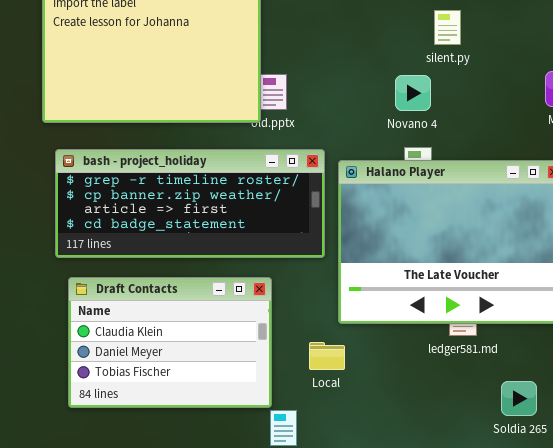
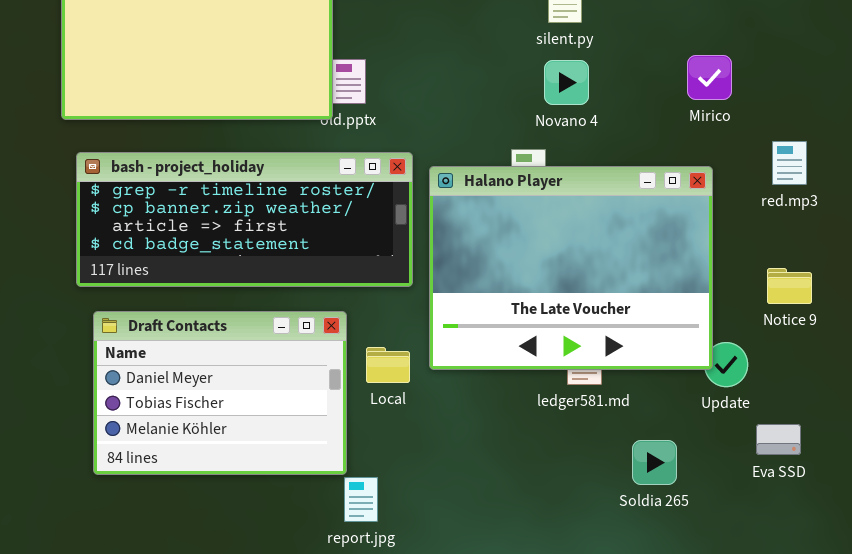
Novano 4: [395,75,431,111] -> [544,60,589,105], moved
Draft Contacts: [68,277,272,408] -> [93,311,347,475], scrolled down 1 row
Local: [309,342,345,370] -> [366,347,410,383], moved

